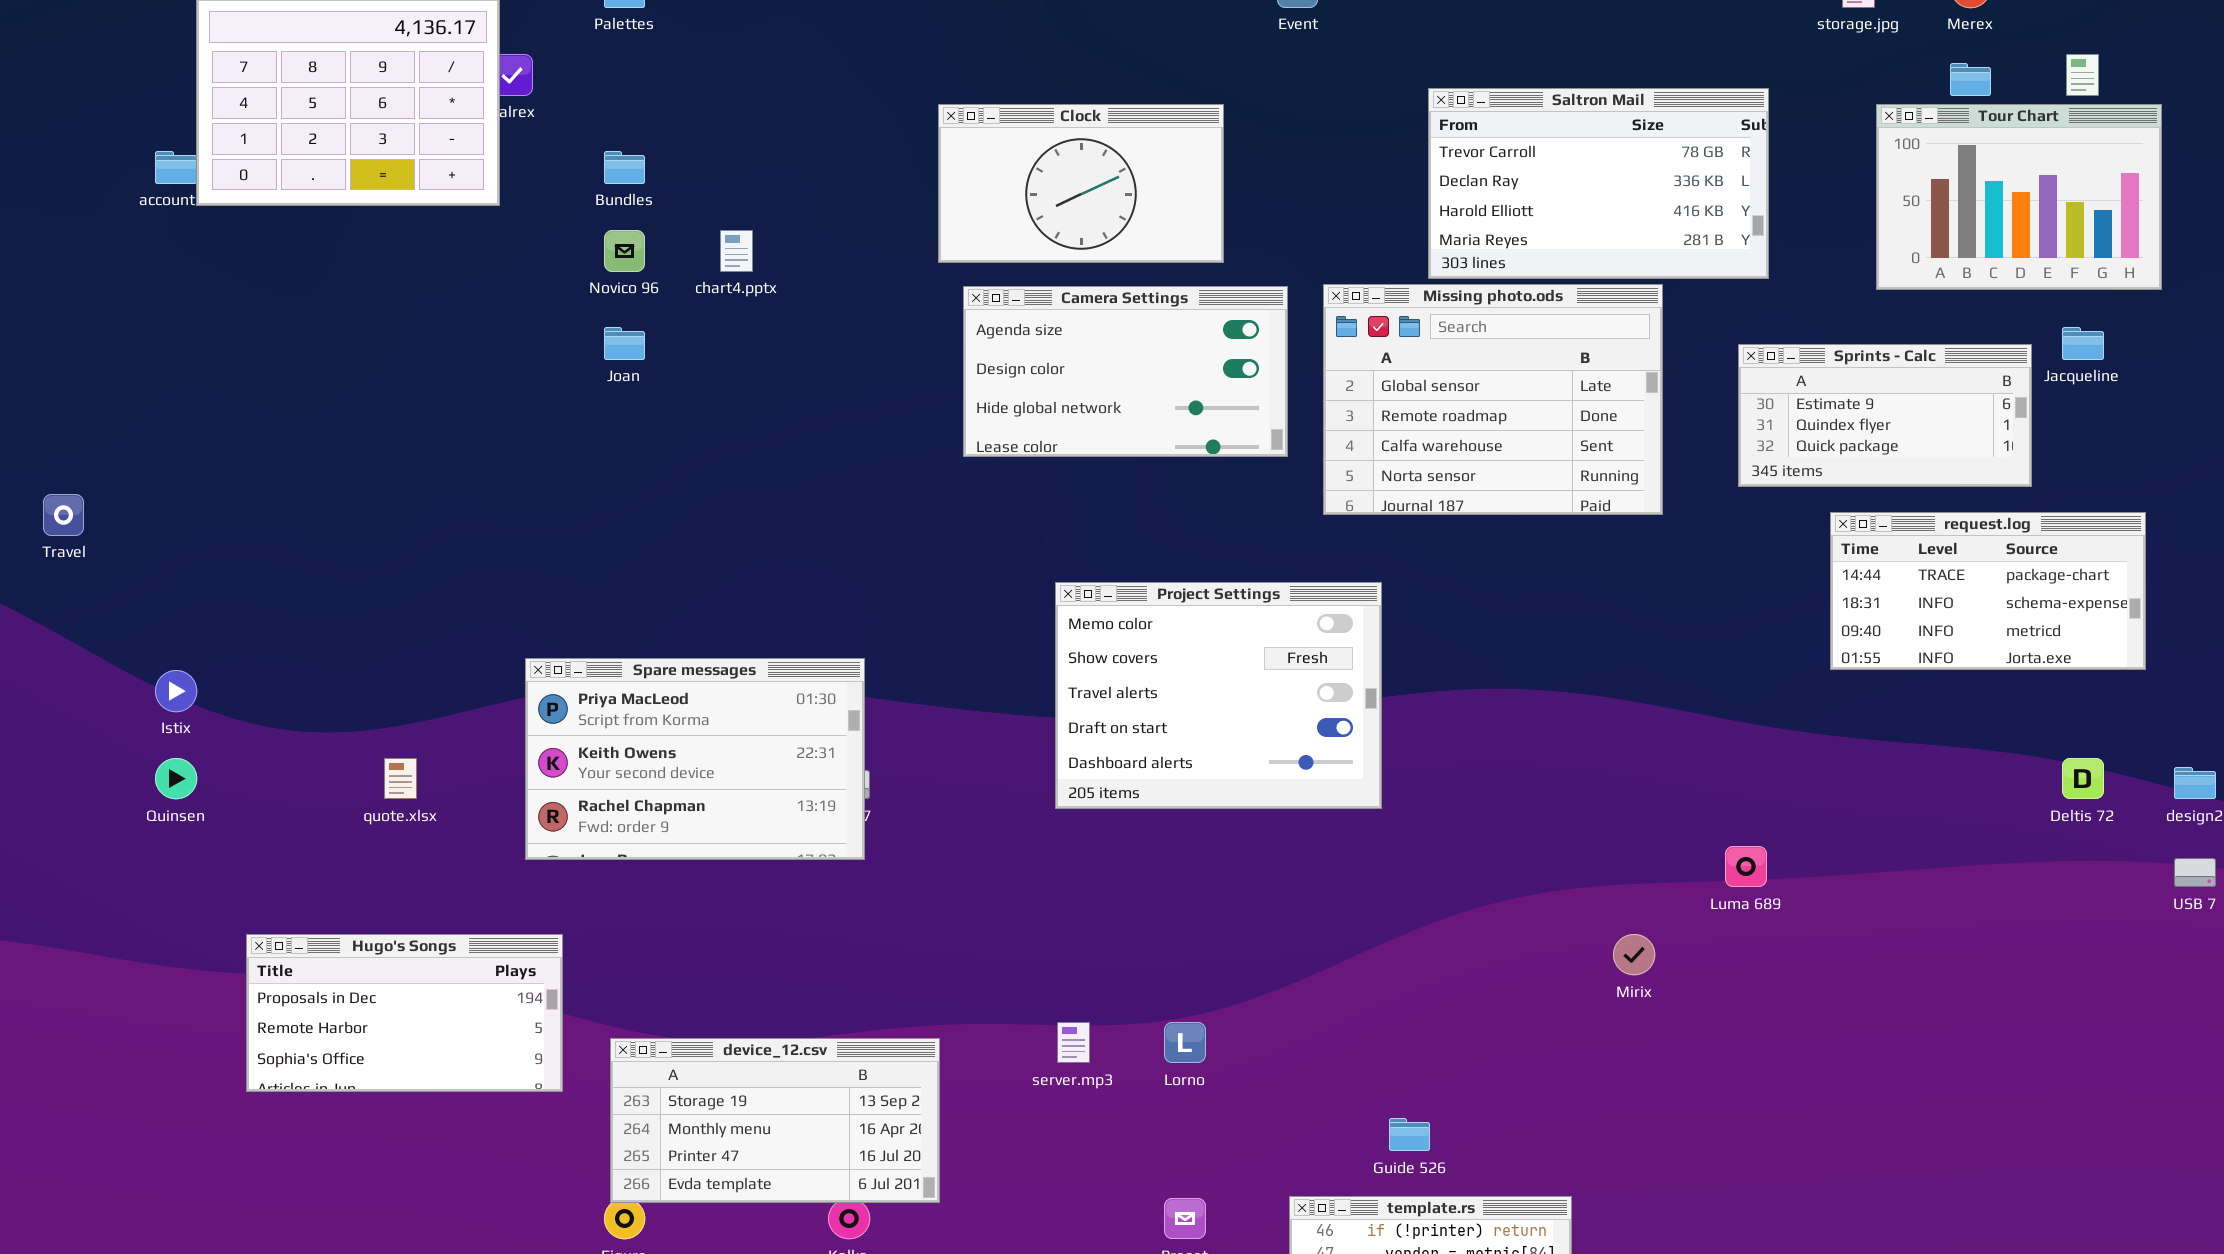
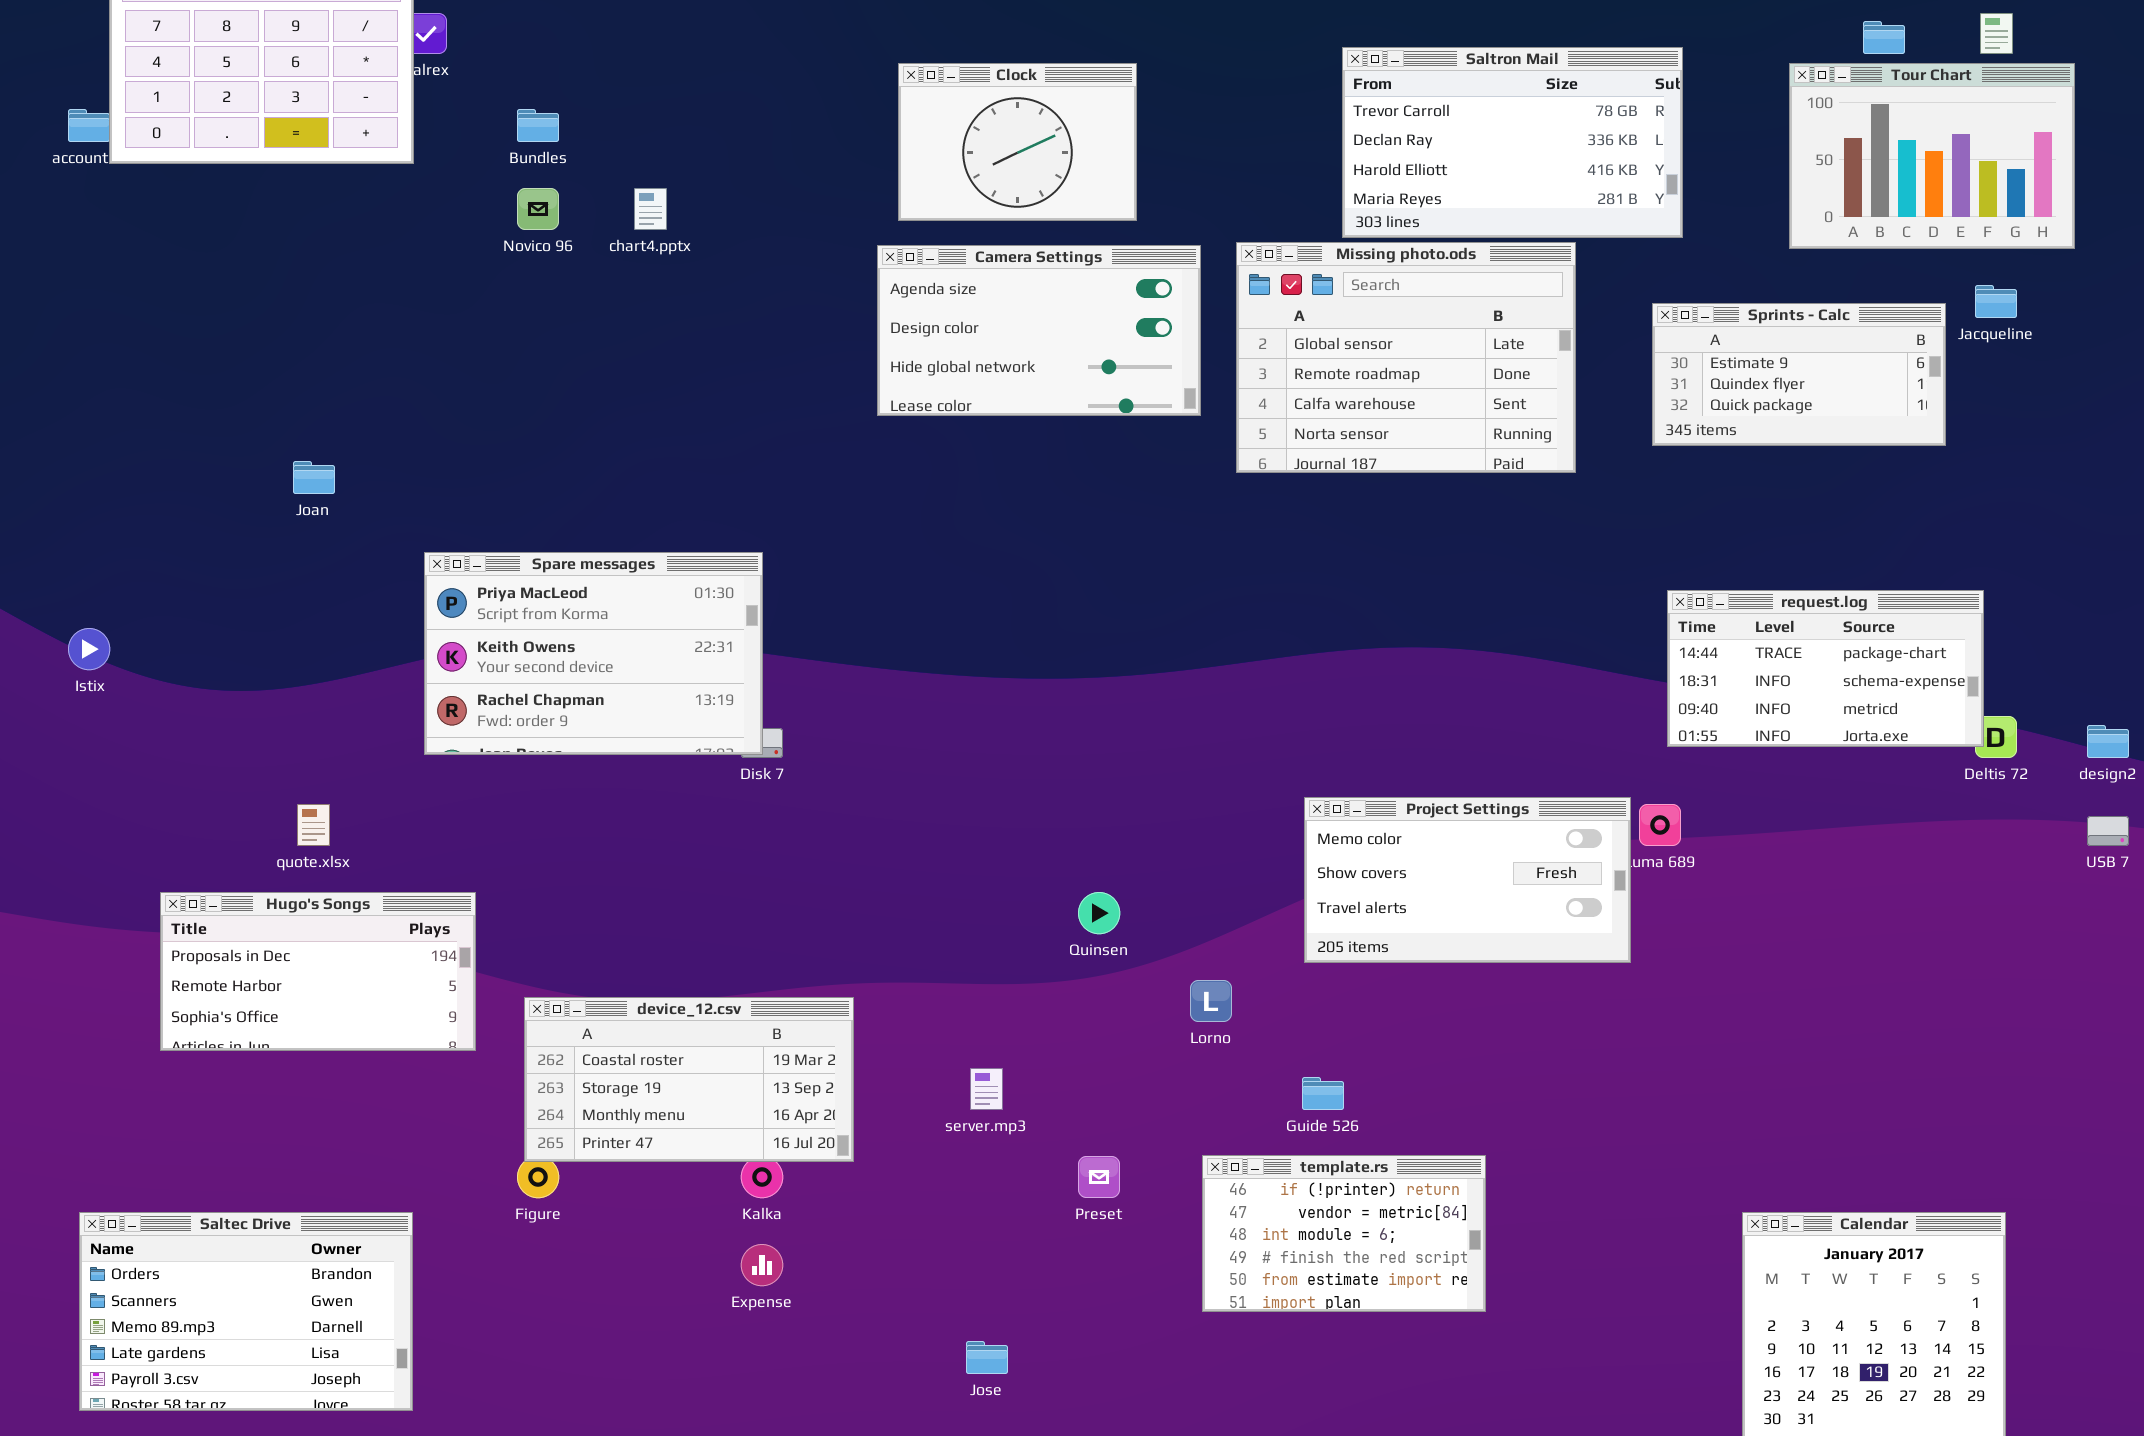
Clock: [938,104,1224,263] -> [898,63,1137,221], resized
Joan: [604,327,645,360] -> [293,461,335,494], moved
request.log: [1830,512,2146,670] -> [1667,590,1984,747], moved
Project Settings: [1055,582,1382,809] -> [1304,797,1631,963], moved, resized
Spare messages: [525,658,865,860] -> [424,552,763,755], moved
Quinsen: [155,758,197,799] -> [1078,892,1120,934], moved
quote.xlsx: [384,758,417,799] -> [297,804,330,846], moved
server.mp3: [1057,1022,1090,1063] -> [970,1068,1003,1110], moved
Lorno: [1164,1022,1206,1063] -> [1190,980,1232,1022], moved
device_12.csv: [610,1038,940,1203] -> [524,997,854,1162], scrolled up 1 row

